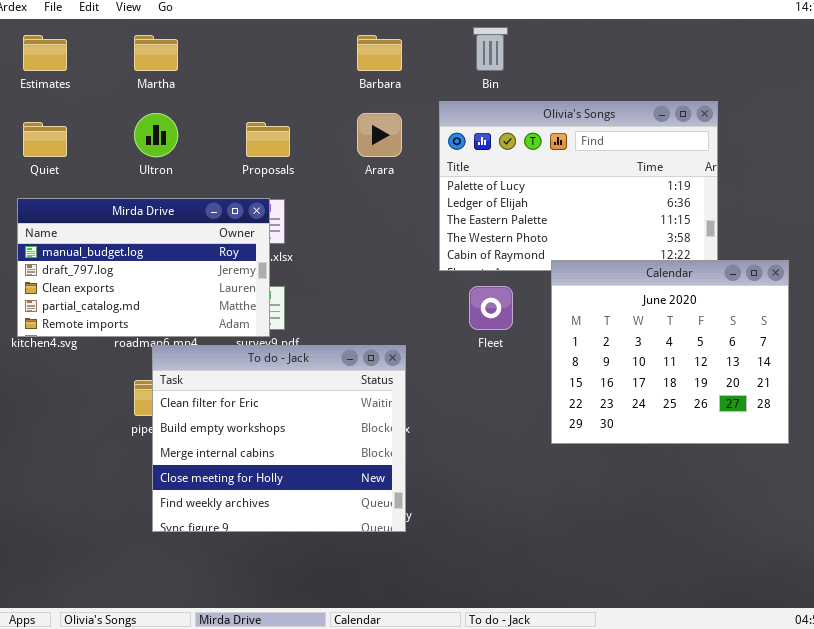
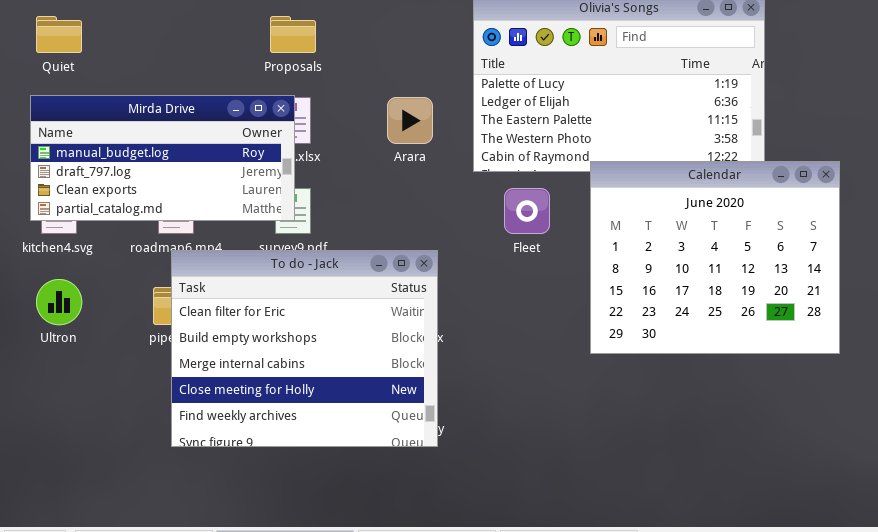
Ultron: [134,113,178,157] -> [36,279,82,325], moved
Arara: [357,113,402,157] -> [387,97,433,144], moved
Mirda Drive: [17,198,270,337] -> [30,95,295,221], resized

